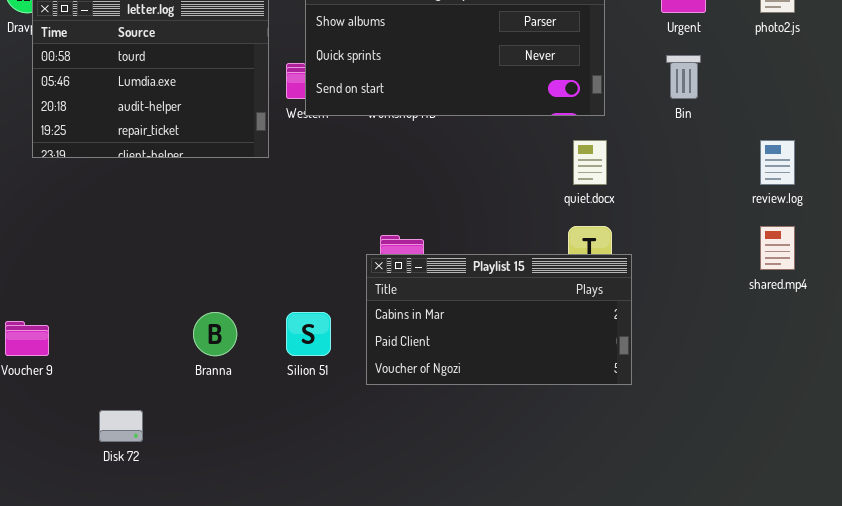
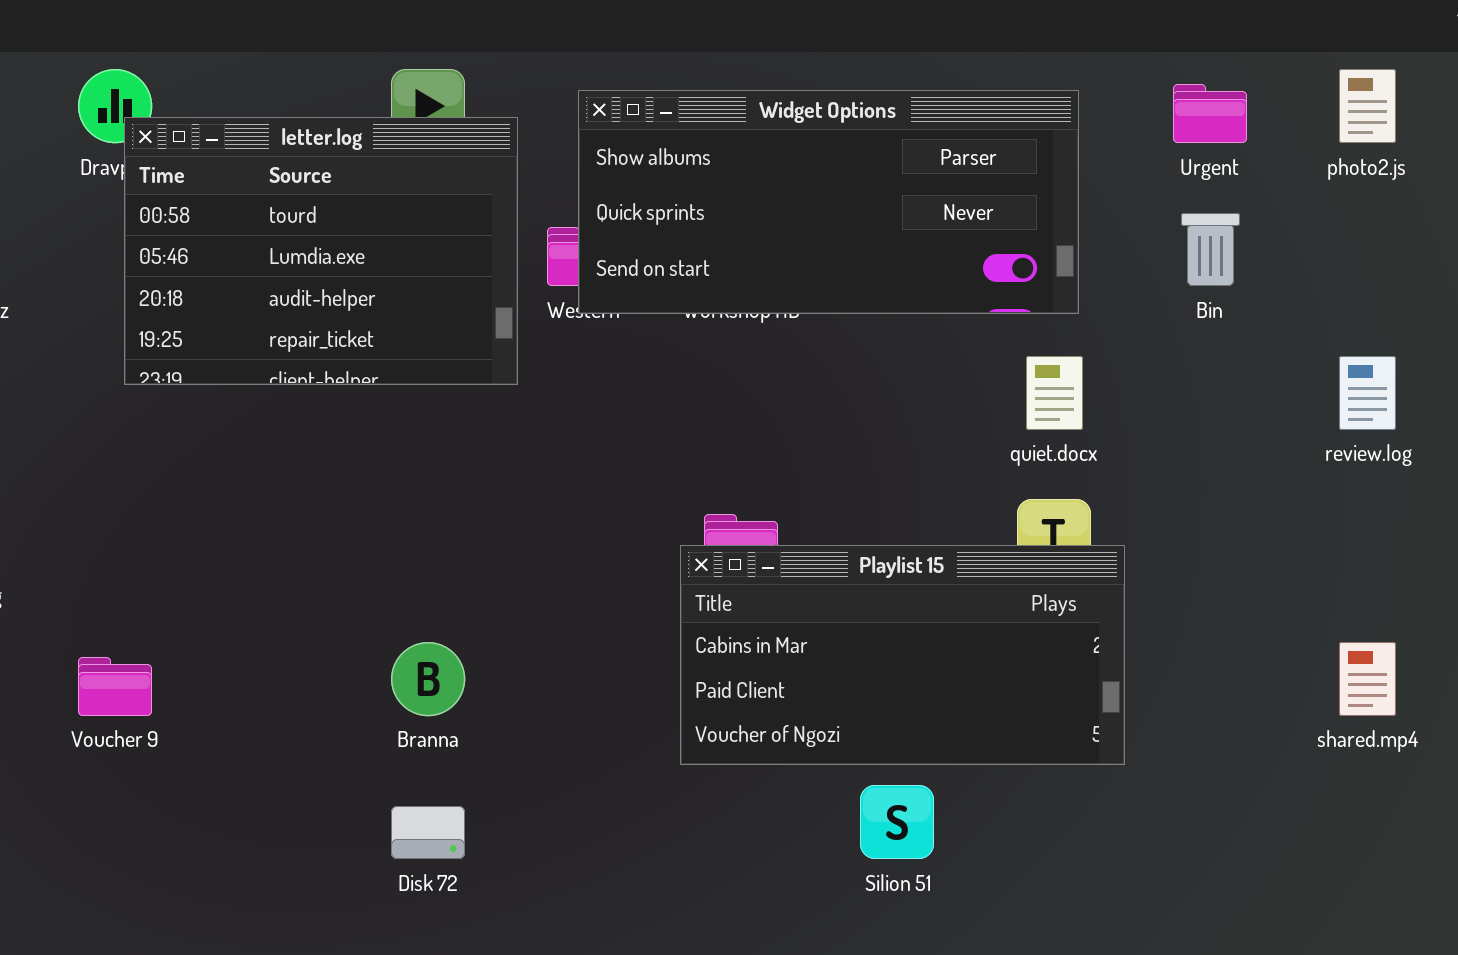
shared.mp4: [760,226,795,270] -> [1339,642,1396,716], moved
Silion 51: [286,312,331,356] -> [860,785,934,859], moved
Disk 72: [99,410,143,442] -> [391,806,465,859], moved

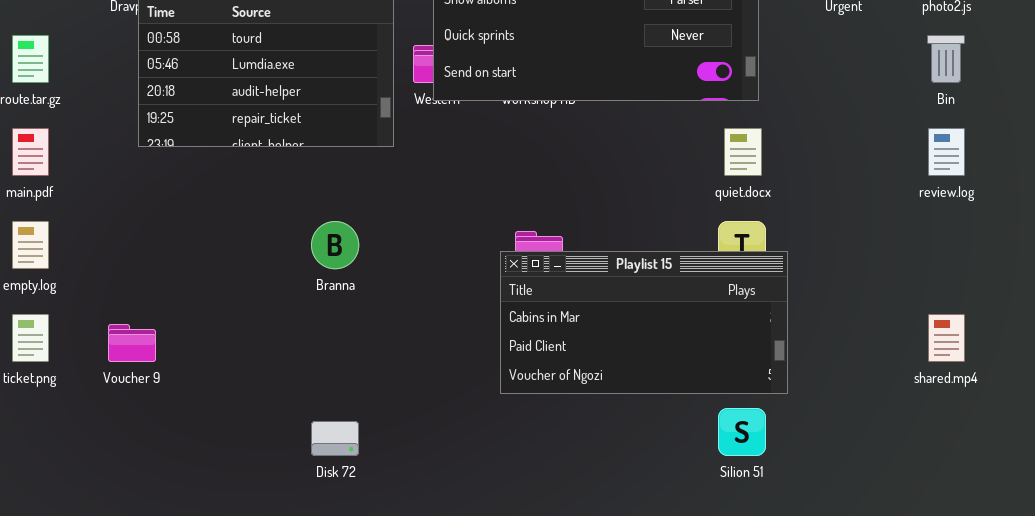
Bin: [1181,213,1240,286] -> [927,35,965,83], moved
Branna: [391,642,465,716] -> [311,221,359,269], moved
Silion 51: [860,785,934,859] -> [718,408,766,456], moved

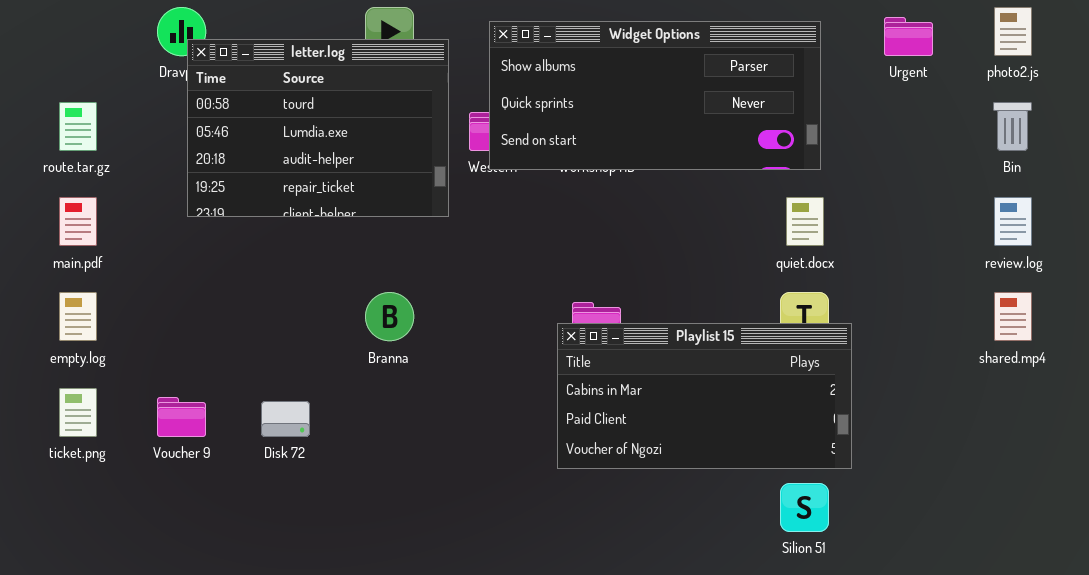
shared.mp4: [928,314,965,362] -> [994,292,1032,341], moved
Disk 72: [311,421,359,456] -> [261,401,310,437], moved

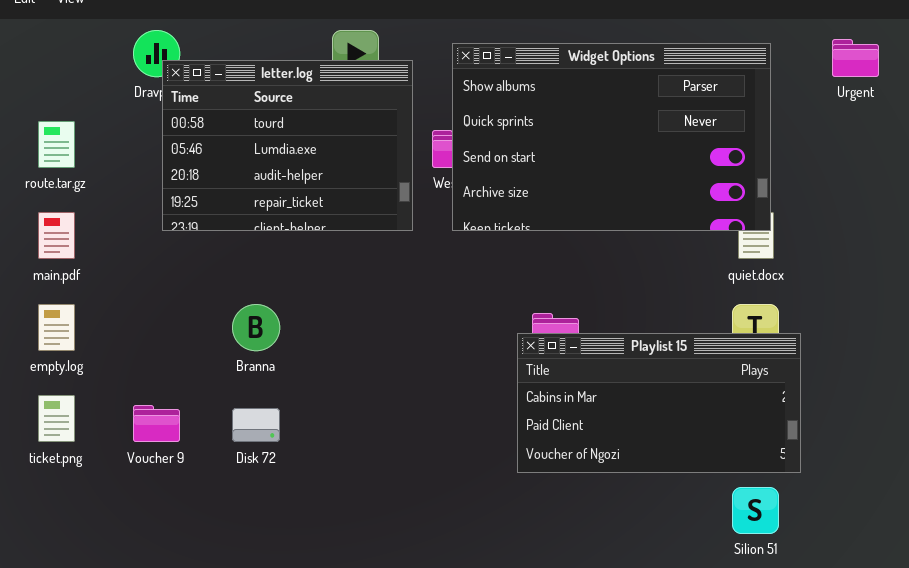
Widget Options: [489,21,821,170] -> [452,43,771,231], resized
Branna: [365,292,414,341] -> [232,304,280,351], moved

